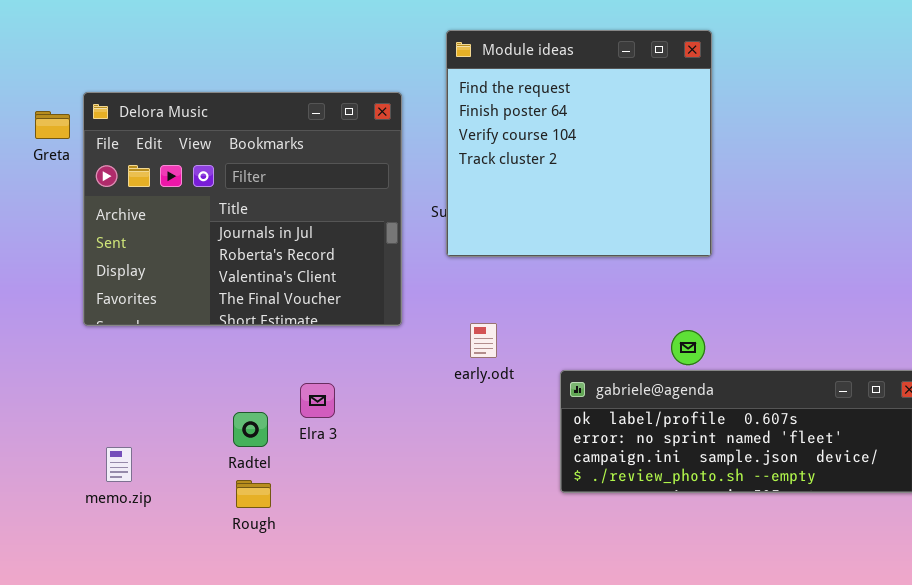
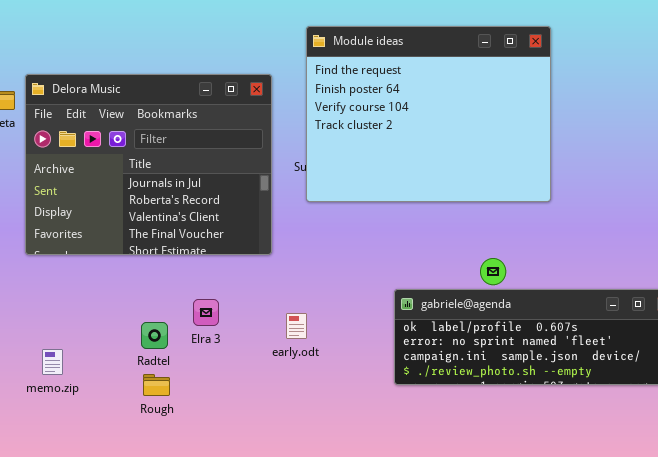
Module ideas: [446,30,712,257] -> [306,26,551,202], resized
early.odt: [470,323,497,358] -> [286,313,307,339], moved

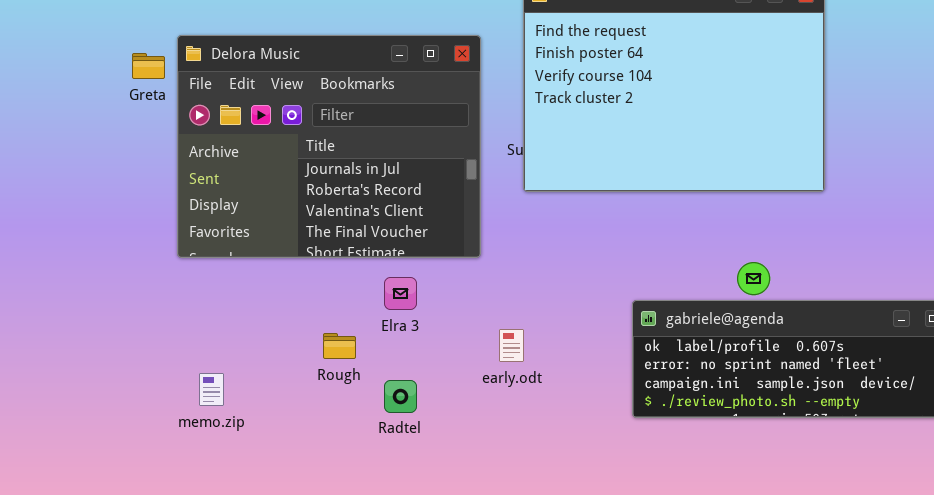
Elra 3: [193,299,219,326] -> [384,277,417,310], moved
Radtel: [141,322,168,349] -> [384,380,417,413], moved
Rough: [143,374,170,396] -> [323,333,356,359], moved

